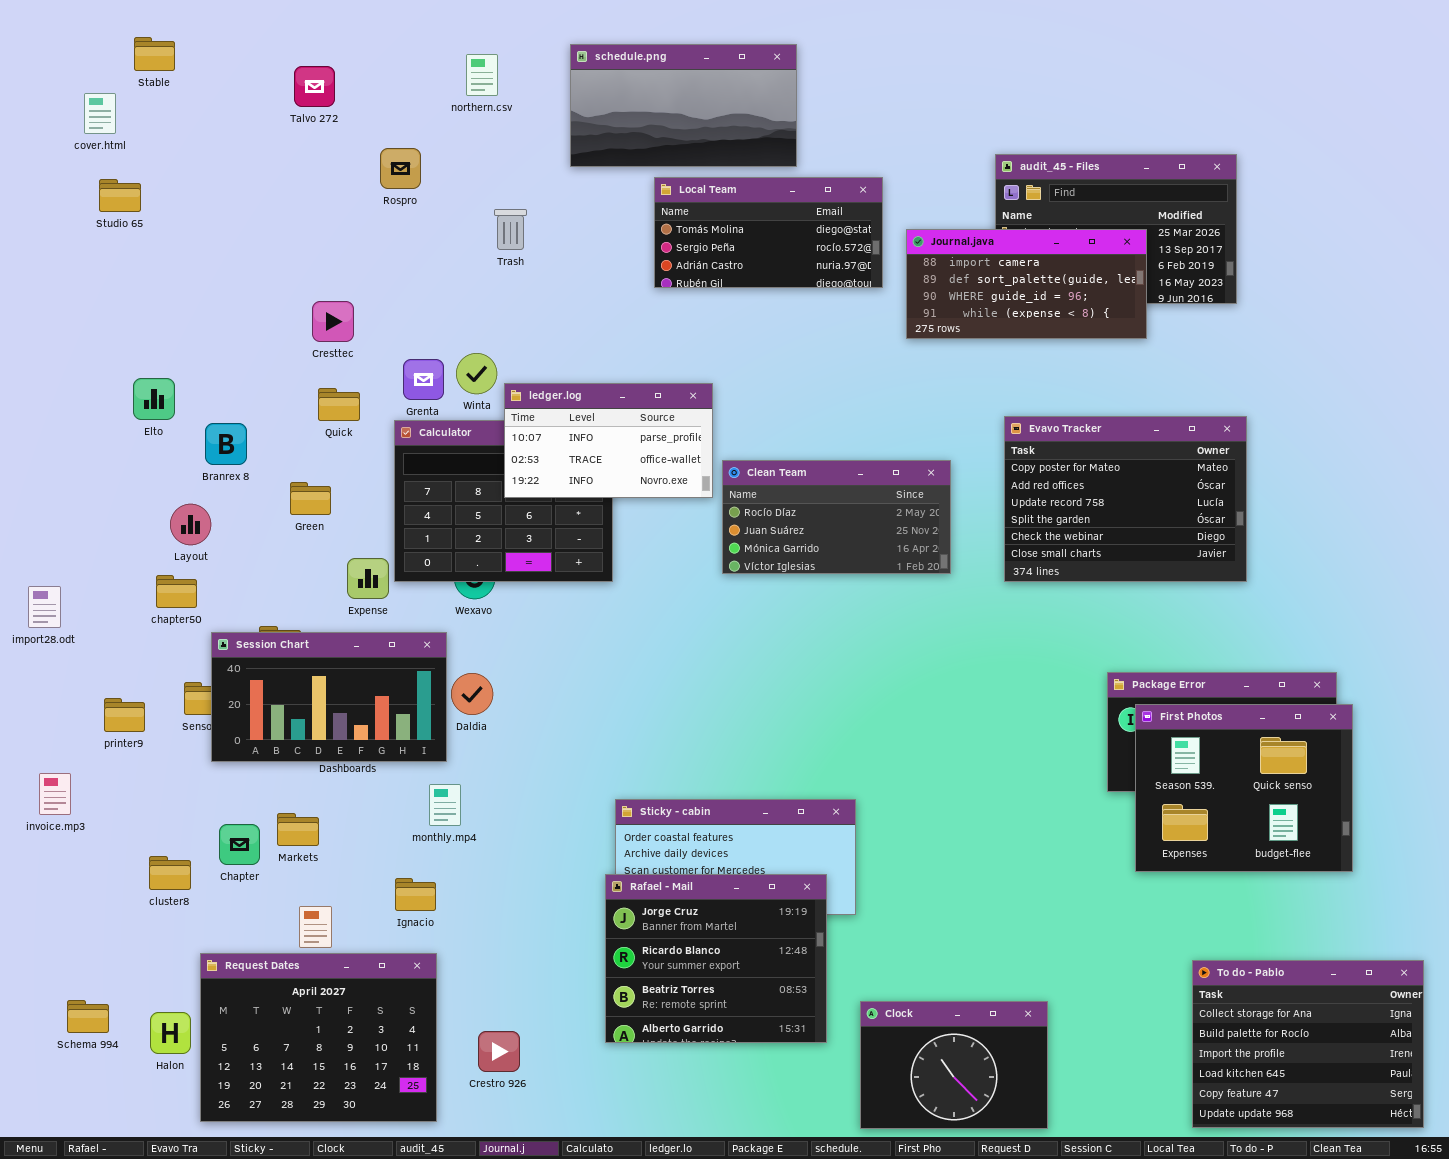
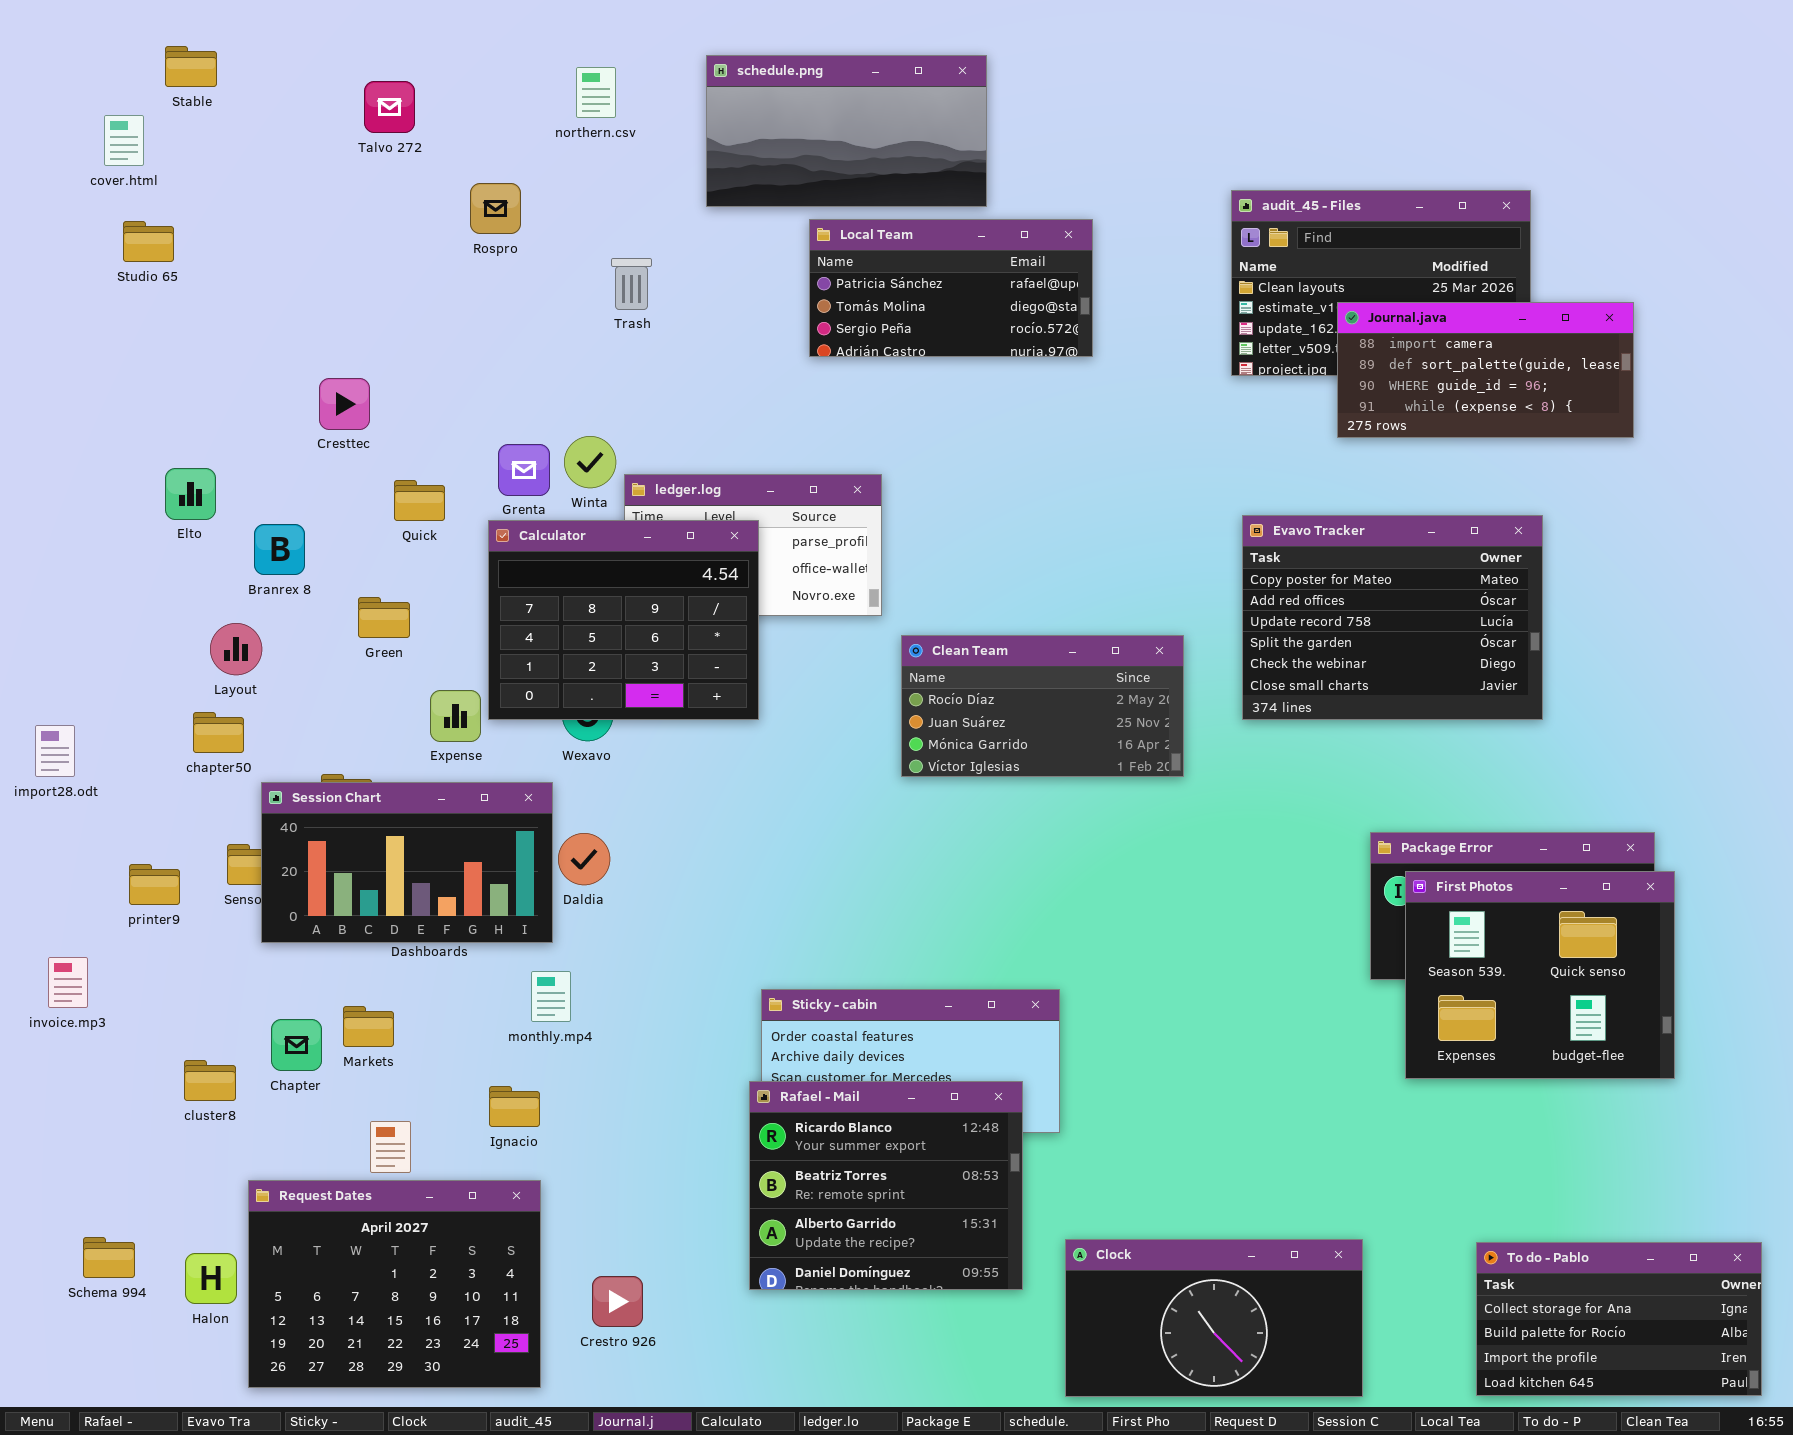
Local Team: [654,177,883,288] -> [809,219,1093,357], scrolled up 1 row
Journal.java: [906,229,1147,339] -> [1337,302,1634,438], moved
Cresttec: [312,301,354,342] -> [319,378,370,430], moved
Calculator: [394,420,613,582] -> [488,520,759,720], raised
Clean Team: [722,460,951,574] -> [901,635,1184,777], moved
Rafael - Mail: [605,874,827,1043] -> [749,1081,1023,1290], scrolled down 1 row
To do - Pablo: [1192,960,1424,1128] -> [1476,1242,1762,1396], resized
Clock: [860,1001,1048,1129] -> [1065,1239,1363,1397], resized

